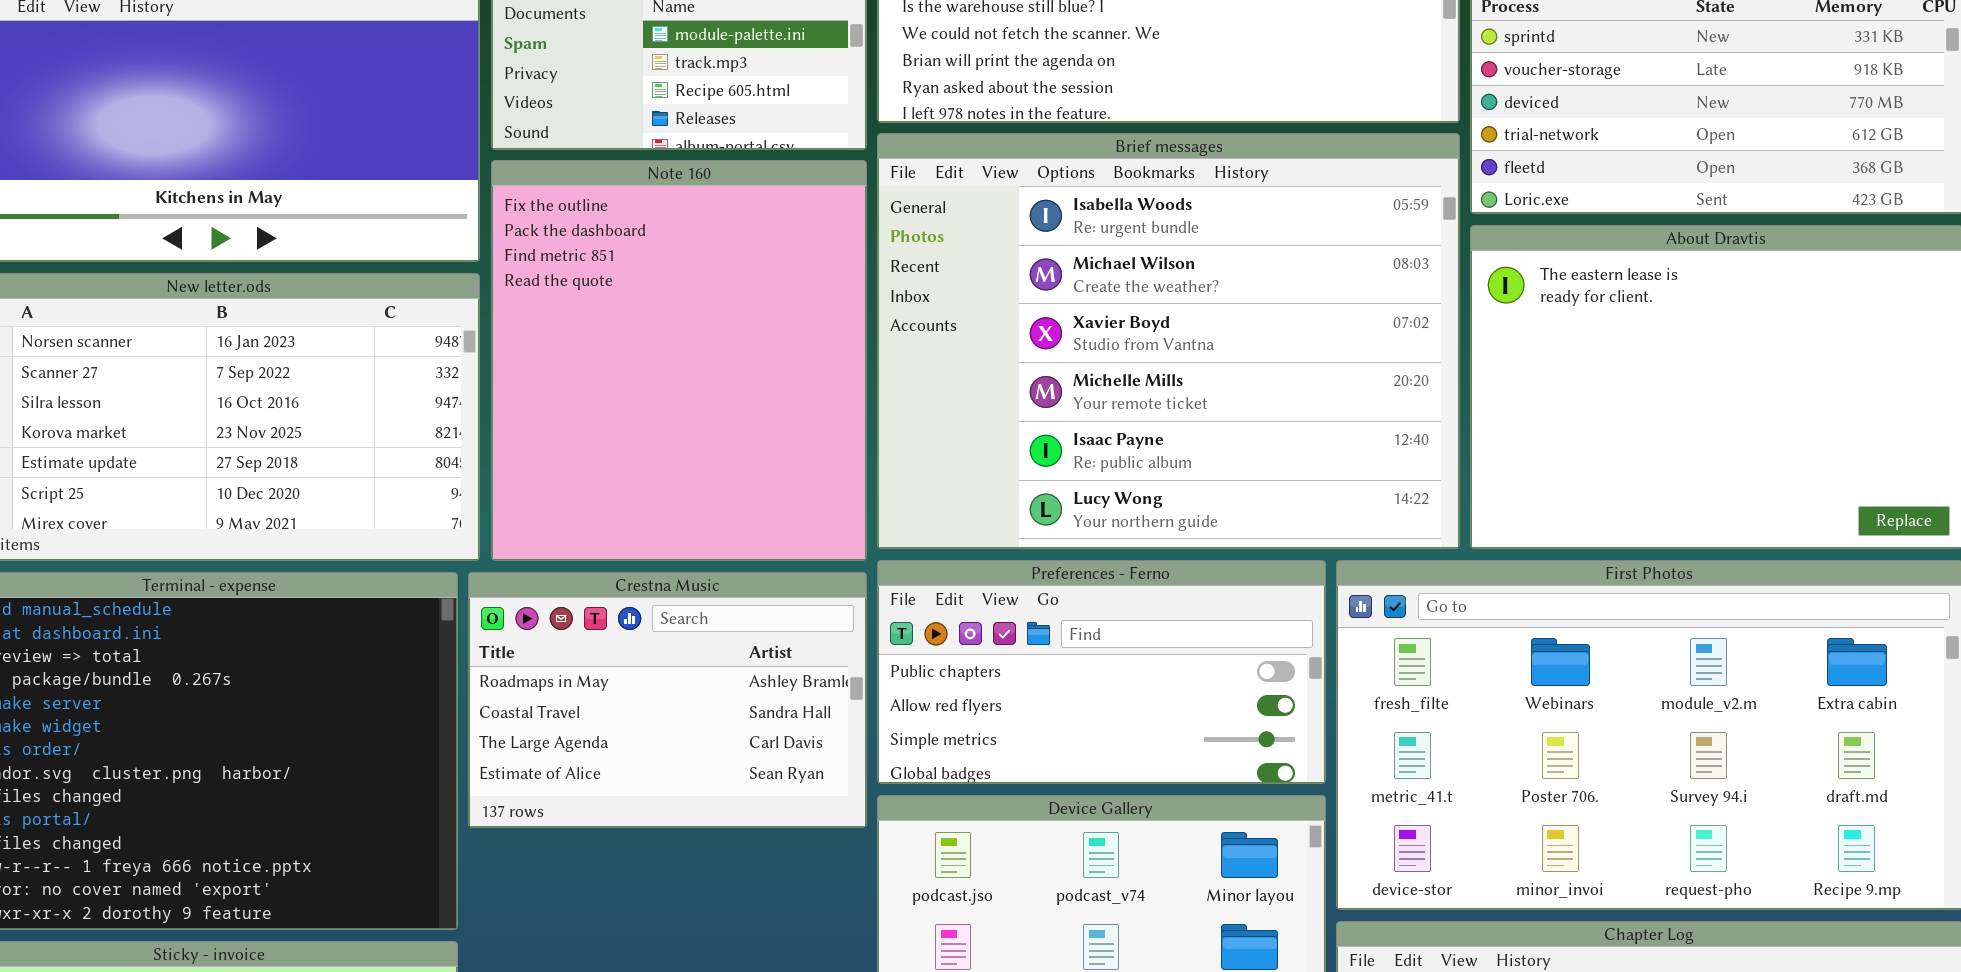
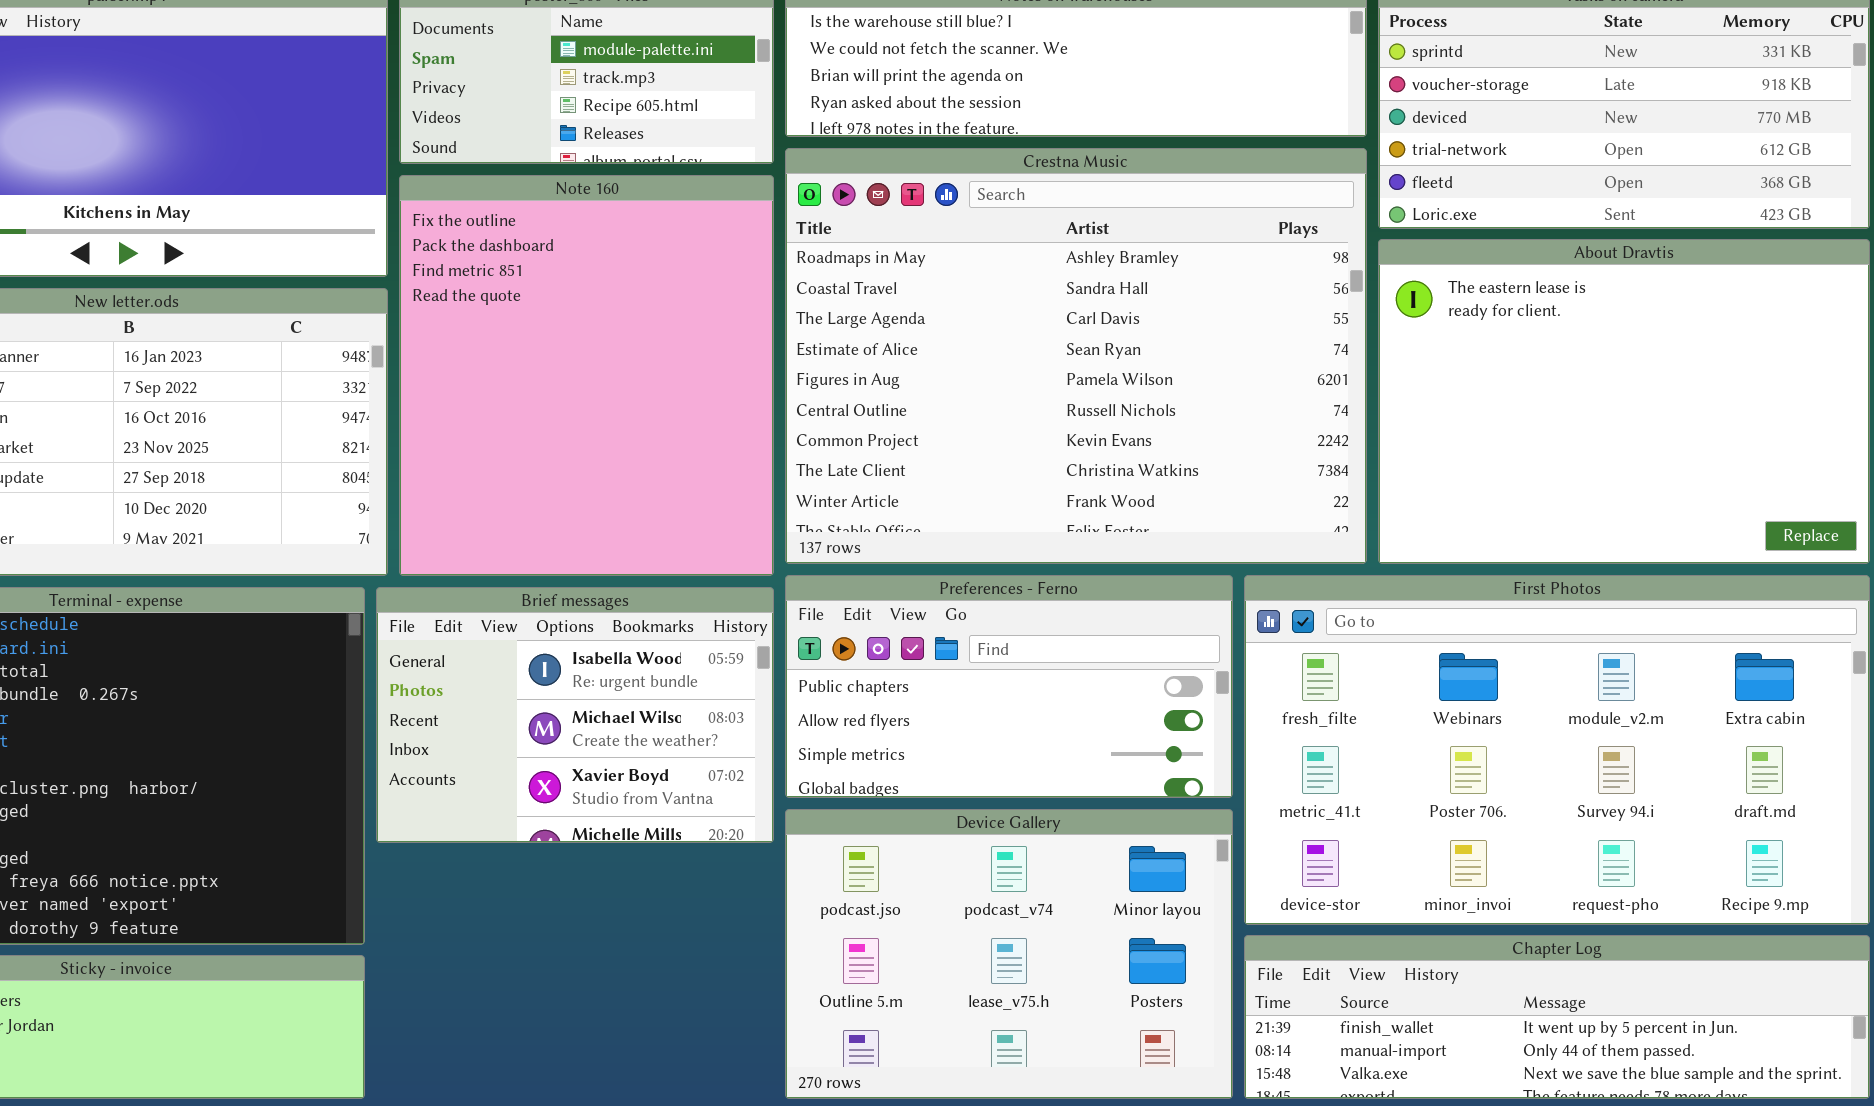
Brief messages: [877,133,1460,549] -> [376,587,774,843], moved, resized
Crestna Music: [468,572,867,828] -> [785,148,1367,564], moved, resized

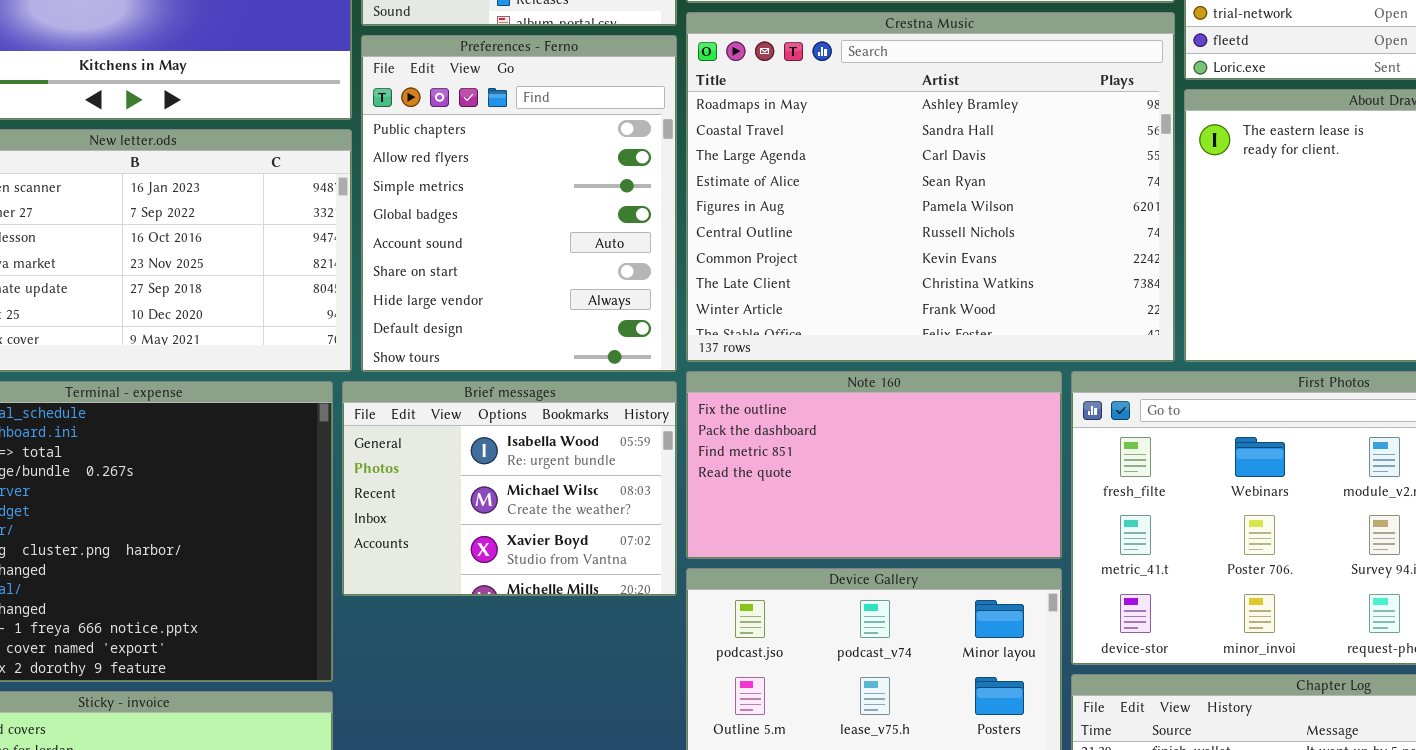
Note 160: [399,175,774,576] -> [686,371,1062,559], moved, resized
Preferences - Ferno: [785,575,1233,798] -> [361,35,677,372], moved, resized

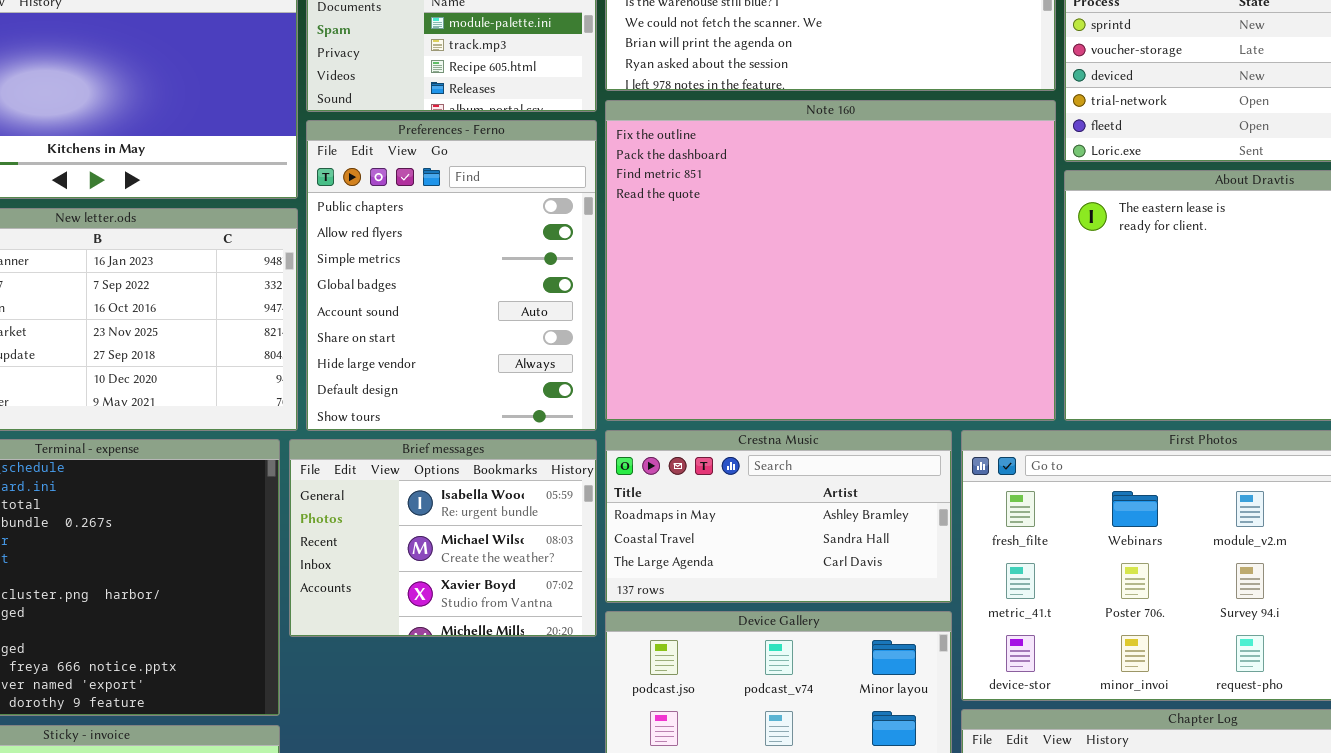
Crestna Music: [686,12,1175,362] -> [605,430,952,603], moved, resized
Note 160: [686,371,1062,559] -> [605,100,1056,421], moved, resized

